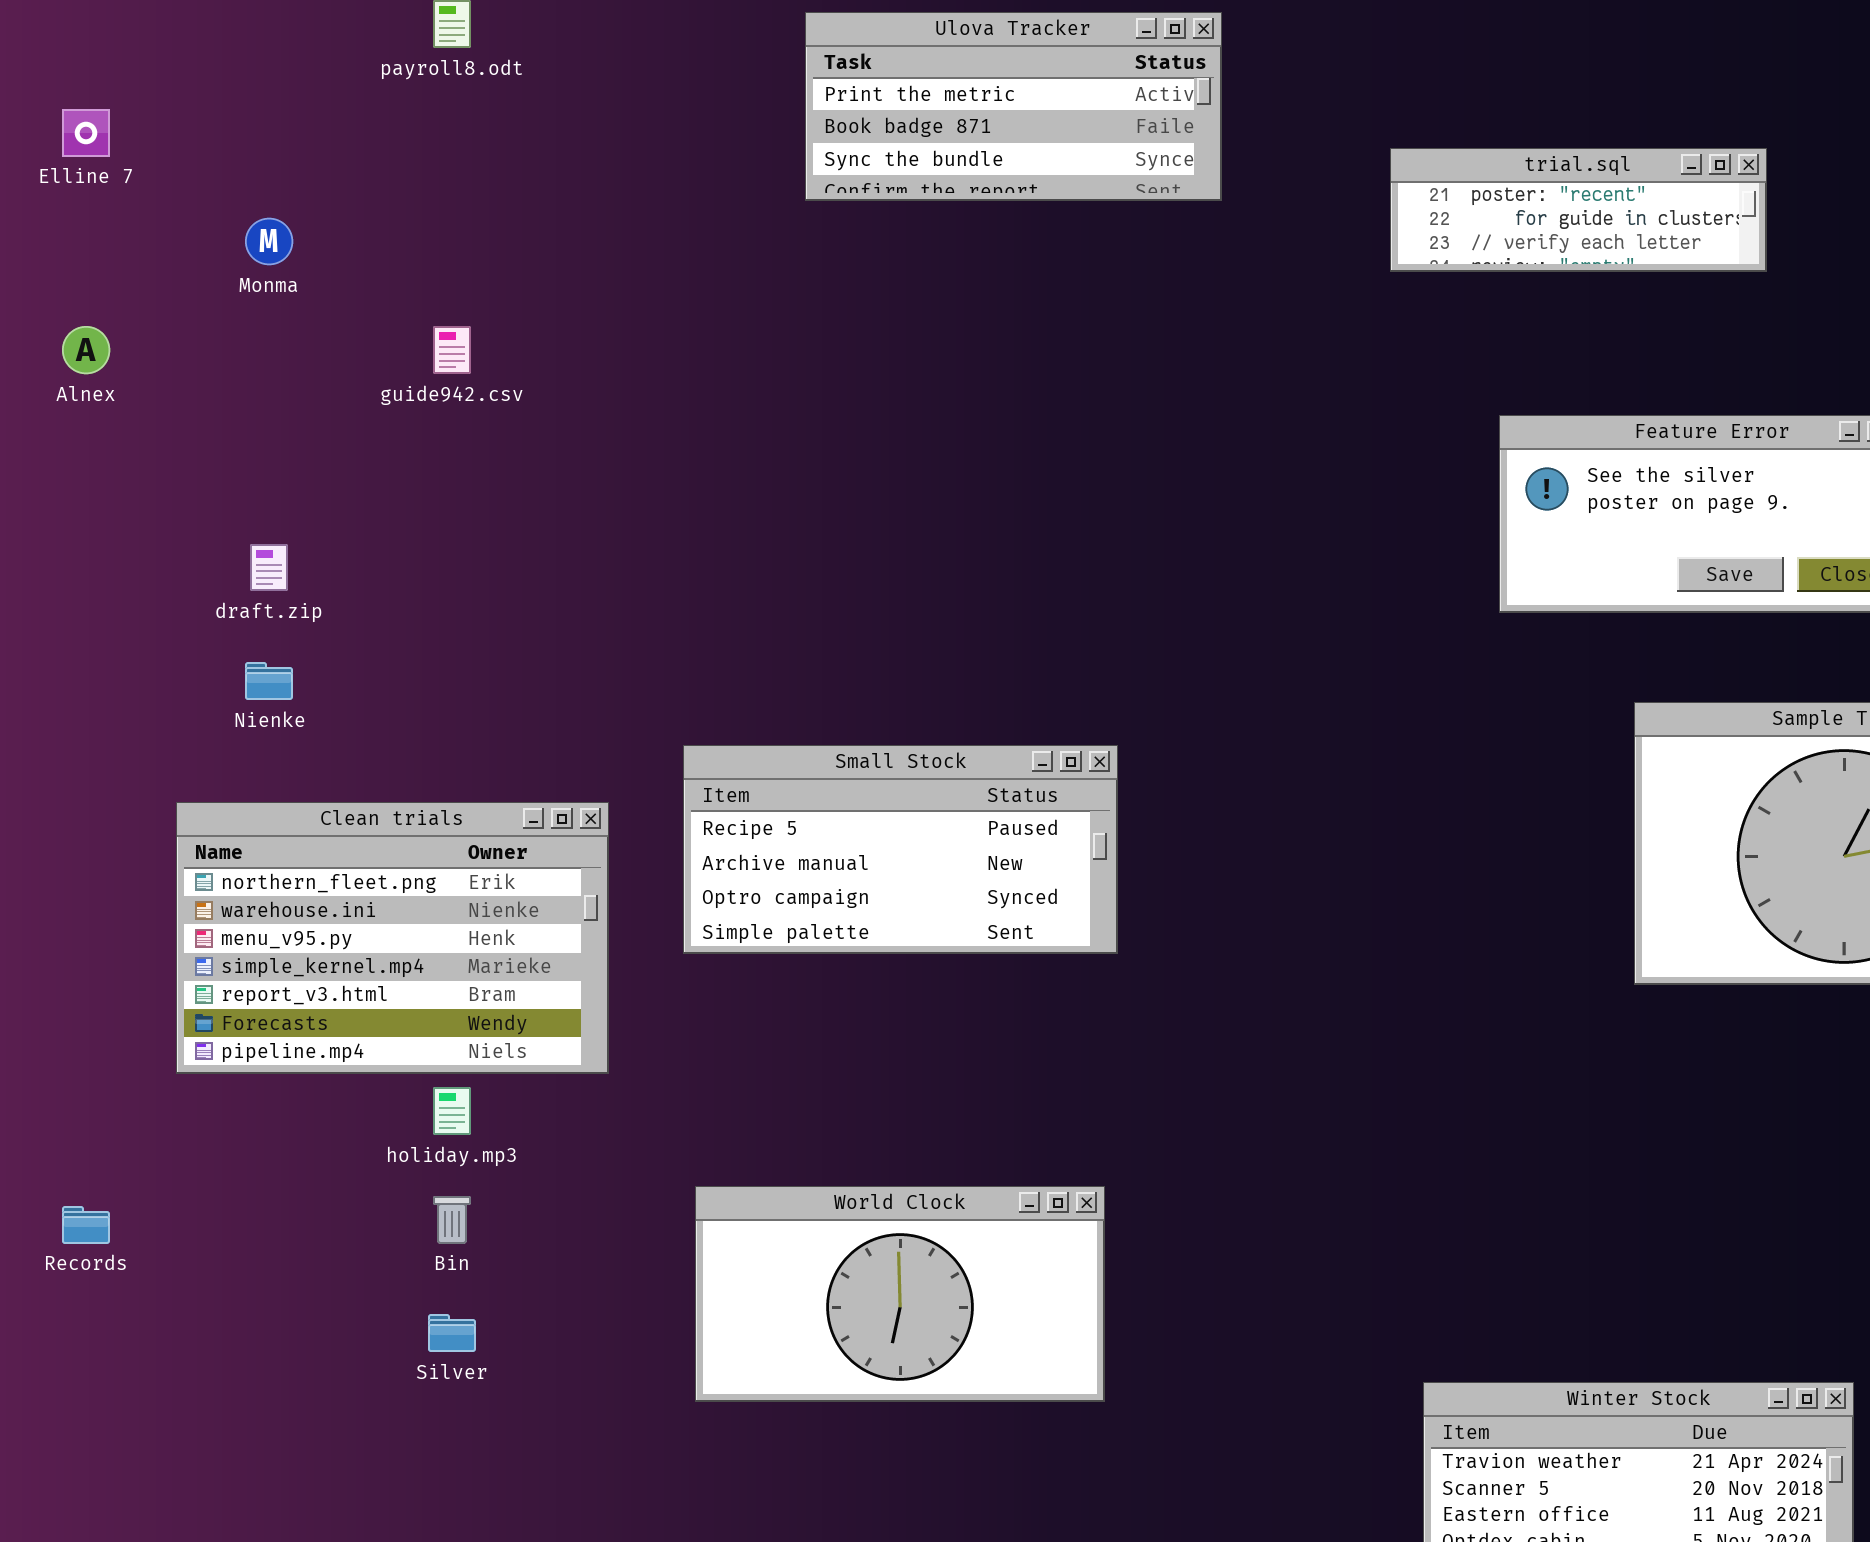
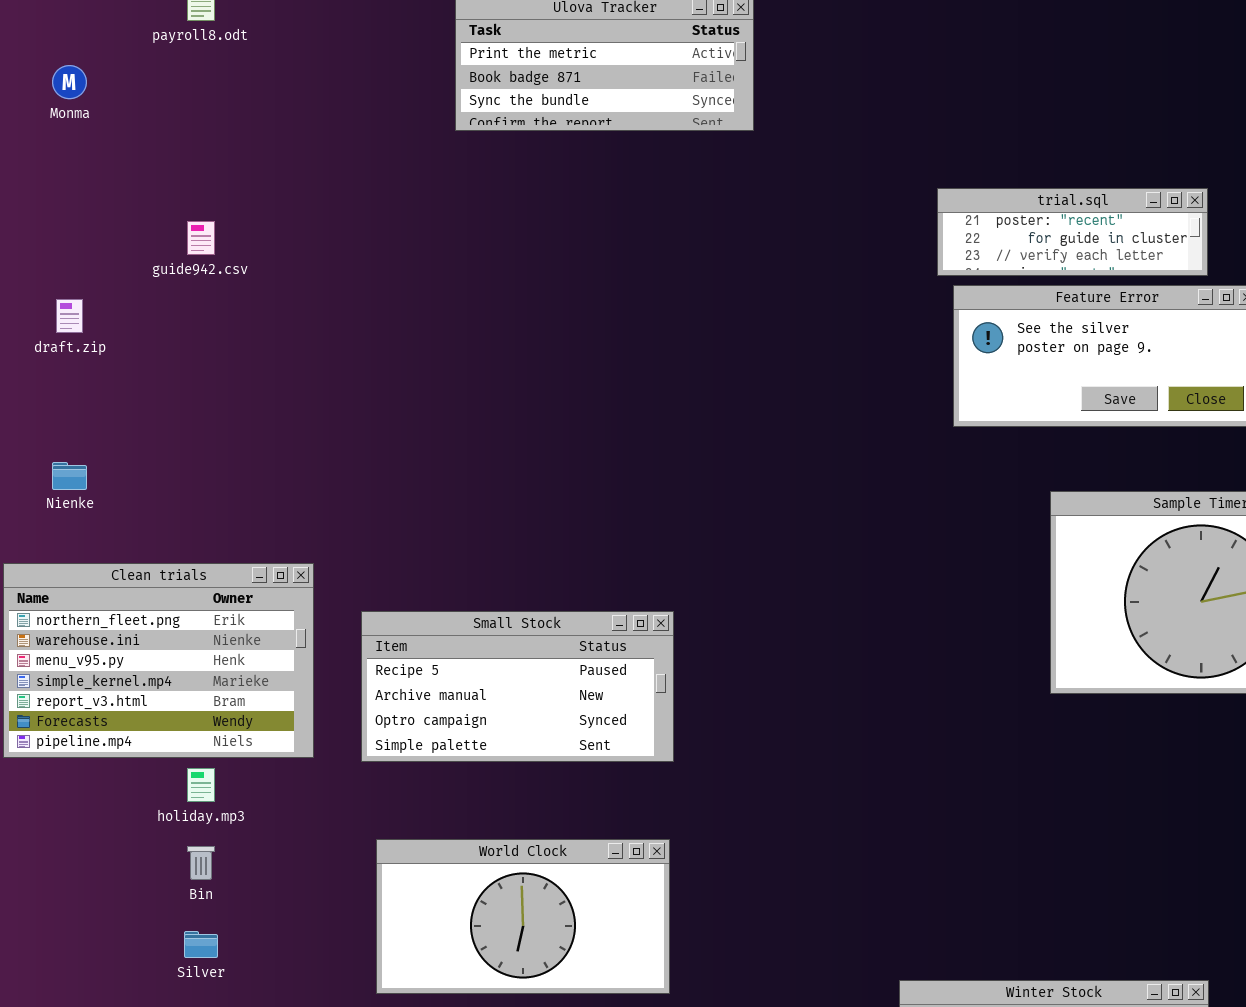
trial.sql: [1390,148,1767,272] -> [937,188,1208,276], moved
Monma: [245,218,293,265] -> [52,65,87,99], moved
draft.zip: [250,544,288,591] -> [56,299,83,333], moved
Small Stock: [683,745,1118,954] -> [361,611,674,762], moved

